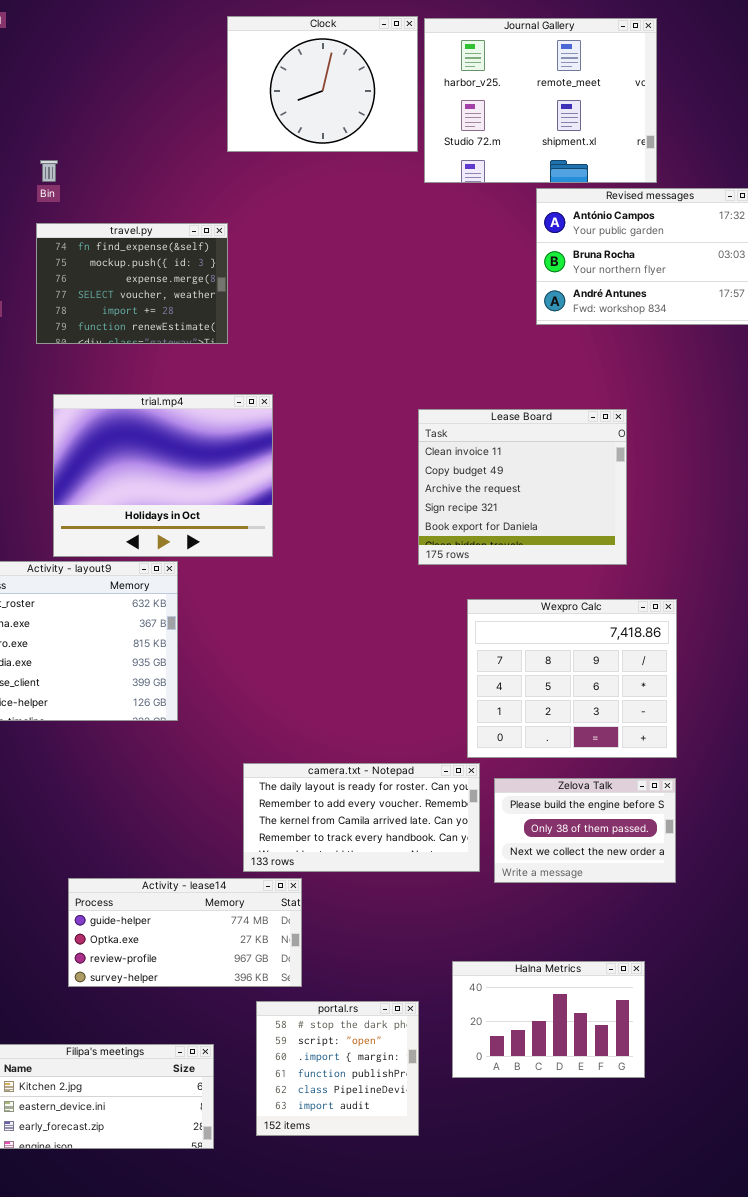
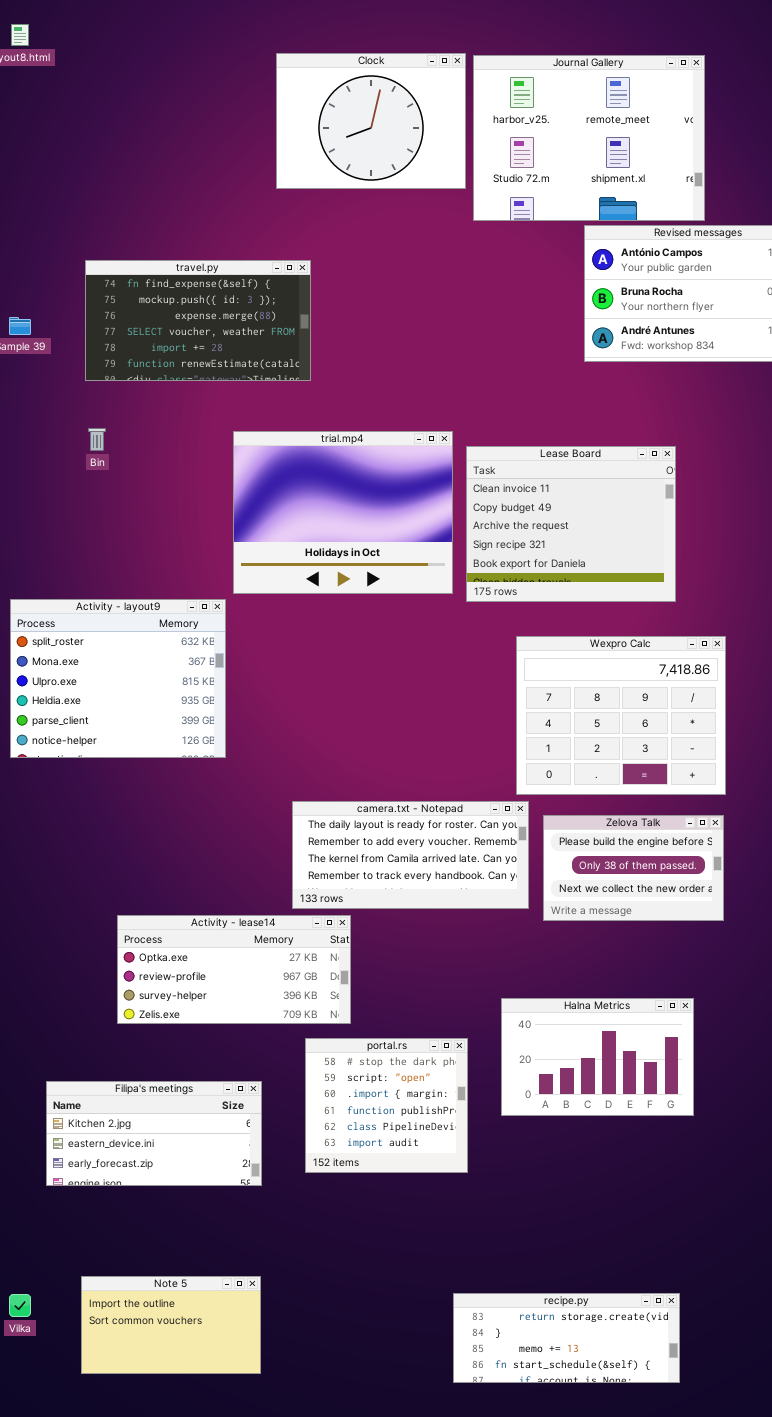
Bin: [40,160,58,182] -> [88,428,106,451], moved
travel.py: [36,223,228,344] -> [85,260,311,381], resized
trial.mp4: [53,394,273,557] -> [233,431,453,594], moved
Activity - lease14: [68,878,302,987] -> [117,915,351,1024], scrolled down 1 row

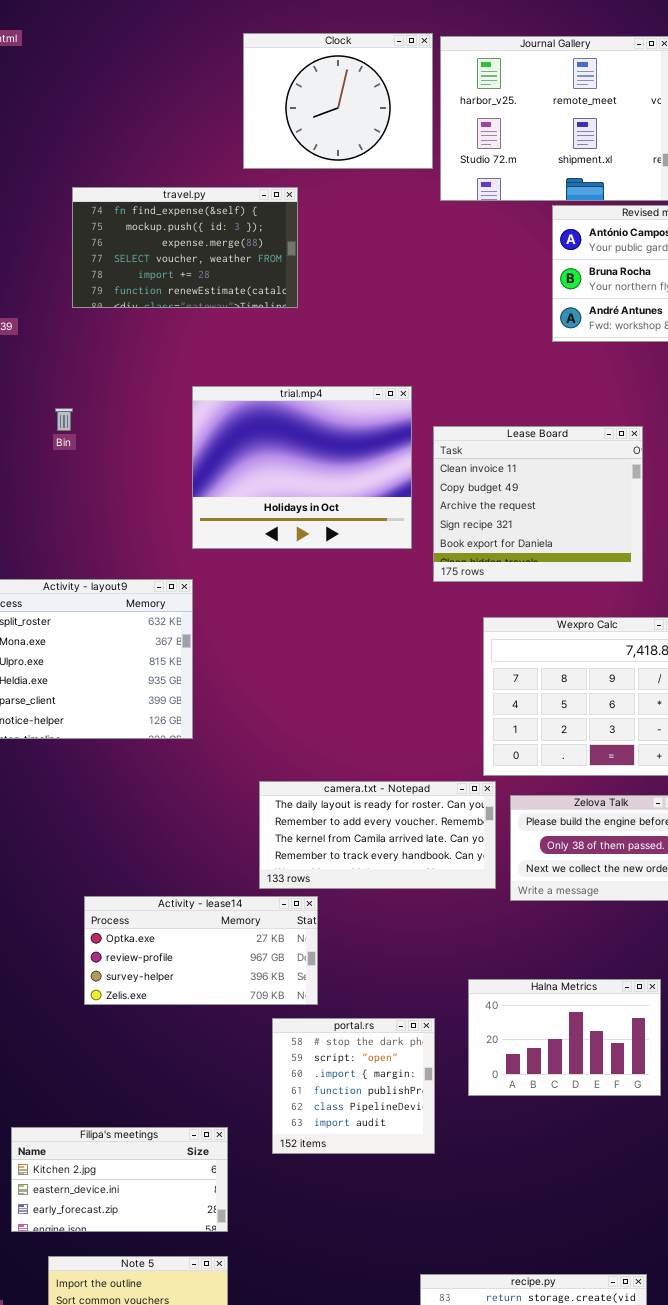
travel.py: [85,260,311,381] -> [72,187,298,308], moved
trial.mp4: [233,431,453,594] -> [192,386,412,549], moved
Filipa's meetings: [46,1081,262,1186] -> [11,1127,228,1232], moved

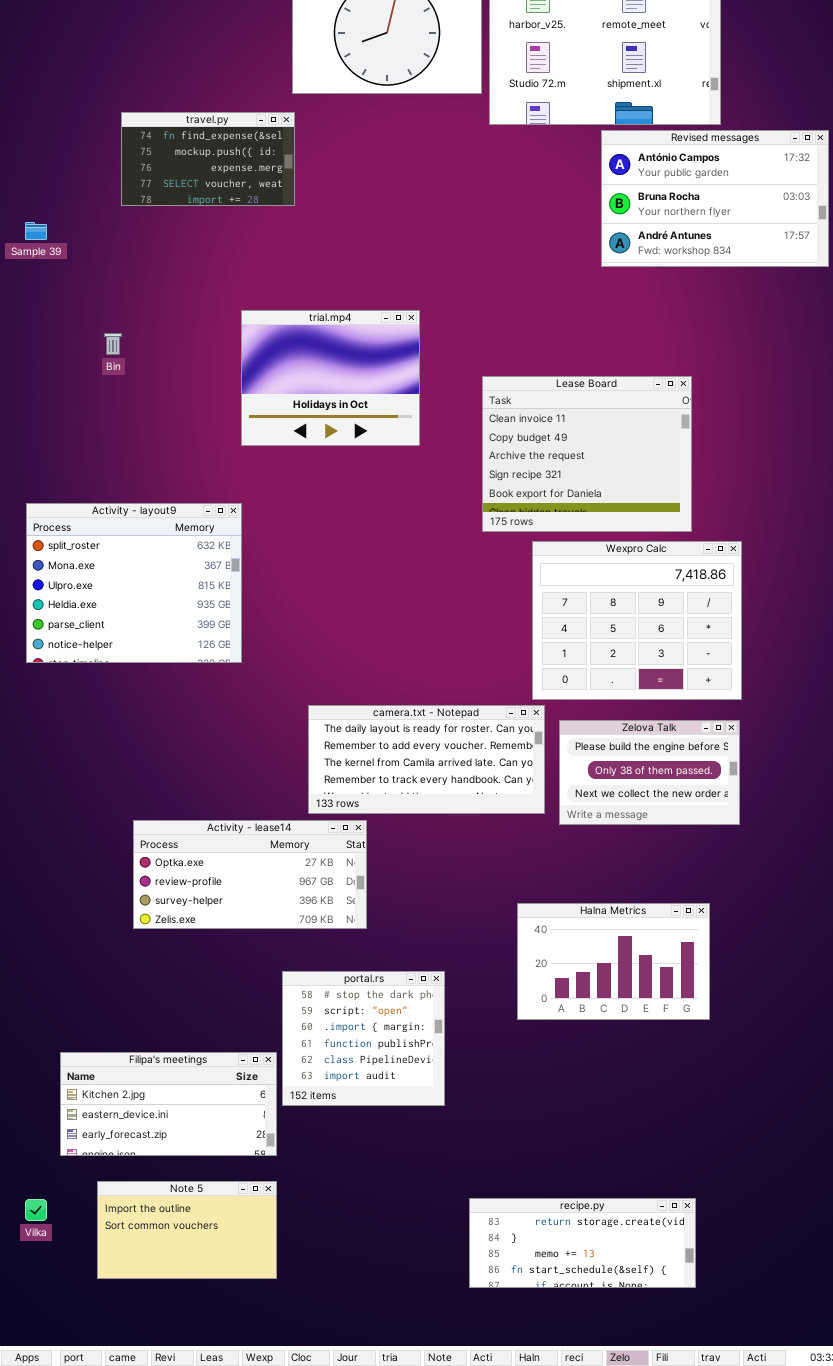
travel.py: [72,187,298,308] -> [121,112,295,206], resized
trial.mp4: [192,386,412,549] -> [241,310,420,446], resized
Lease Board: [433,426,643,582] -> [482,376,692,532], moved
portal.rs: [272,1018,435,1154] -> [282,971,445,1106], moved

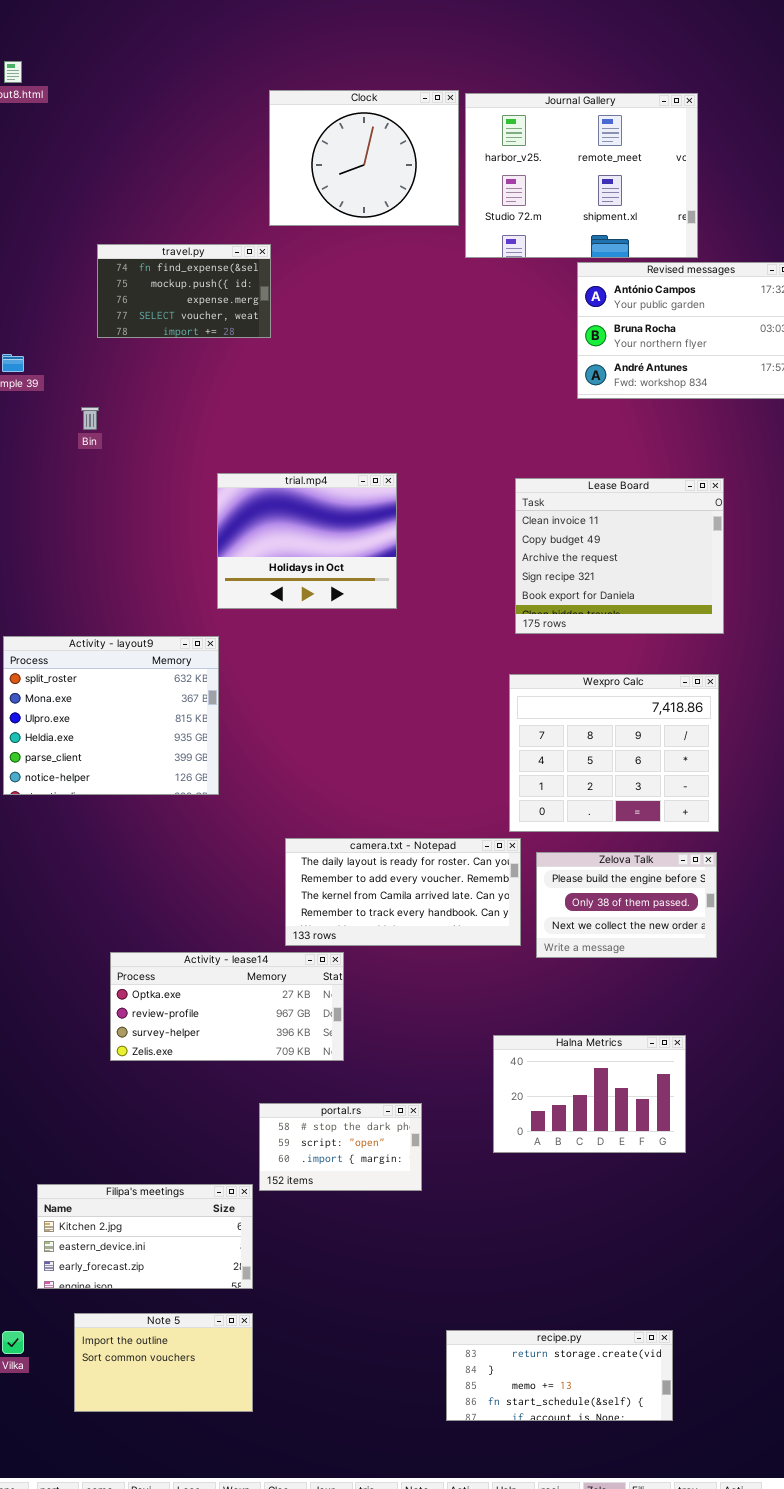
trial.mp4: [241,310,420,446] -> [217,473,397,609], moved
Bin: [104,333,122,355] -> [81,407,99,430], moved
Lease Board: [482,376,692,532] -> [515,478,724,634], moved
portal.rs: [282,971,445,1106] -> [259,1103,422,1191], resized

